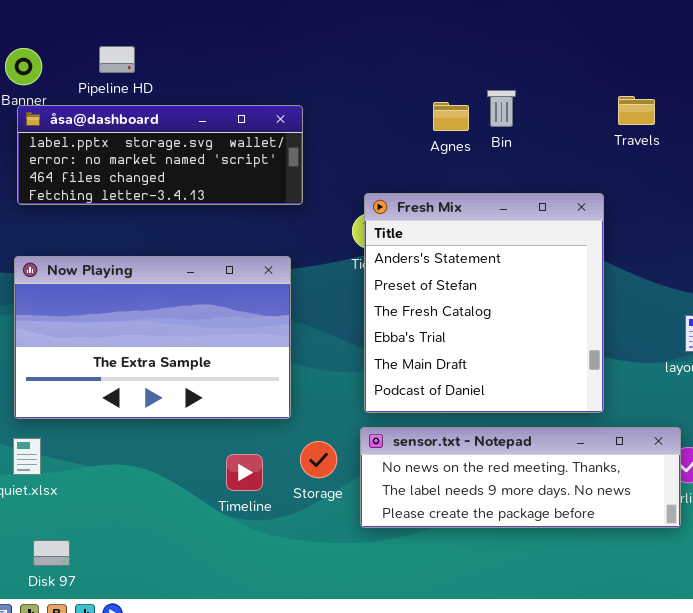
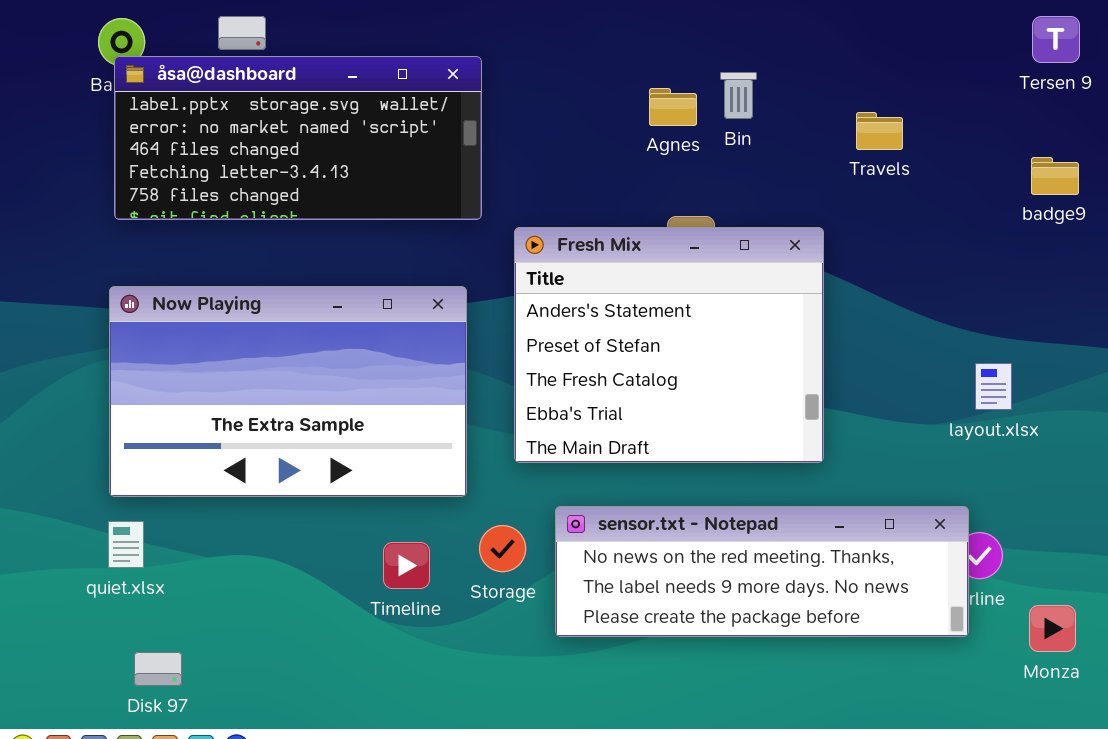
Travels: [618,96,655,125] -> [856,112,903,150], moved
åsa@dashboard: [17,105,303,205] -> [114,56,482,220], resized
Fresh Mix: [364,193,604,413] -> [514,227,824,463], moved, resized

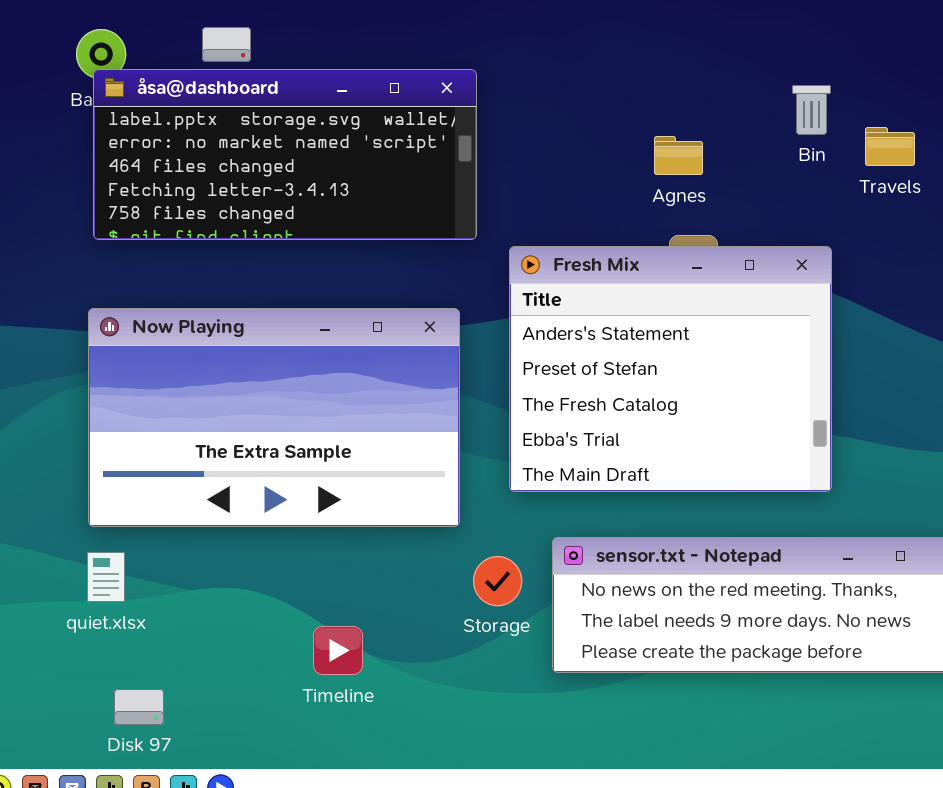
Bin: [720,72,757,119] -> [792,85,831,135], moved
Agnes: [649,88,697,126] -> [654,136,703,175], moved
Timeline: [383,542,430,589] -> [313,626,363,675], moved

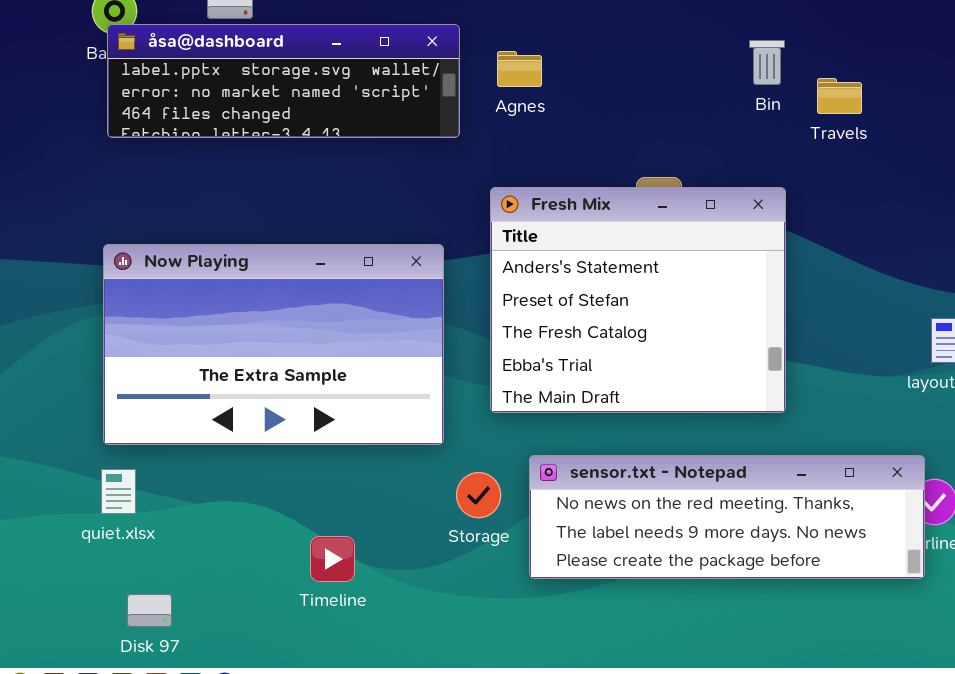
åsa@dashboard: [93,69,477,240] -> [107,24,460,138], resized
Agnes: [654,136,703,175] -> [497,51,542,87], moved

